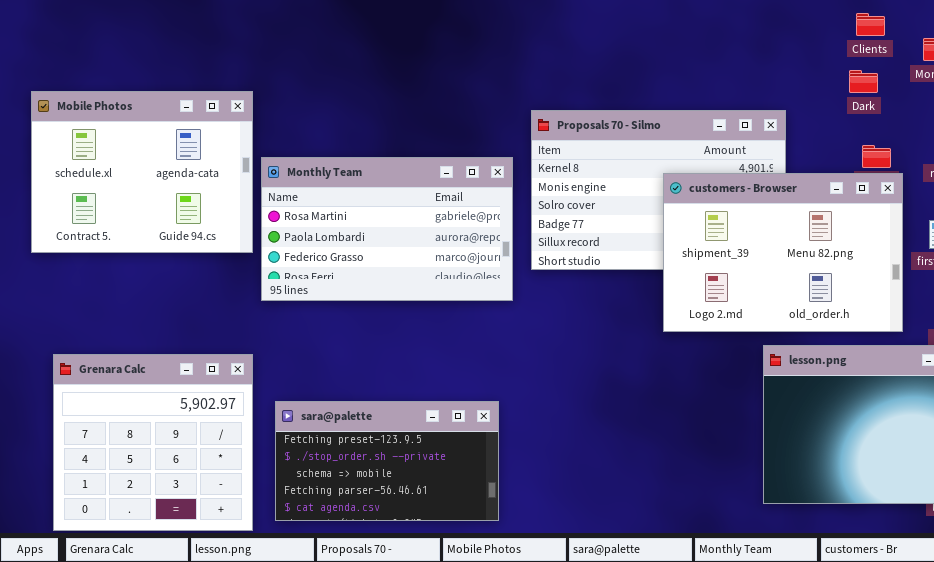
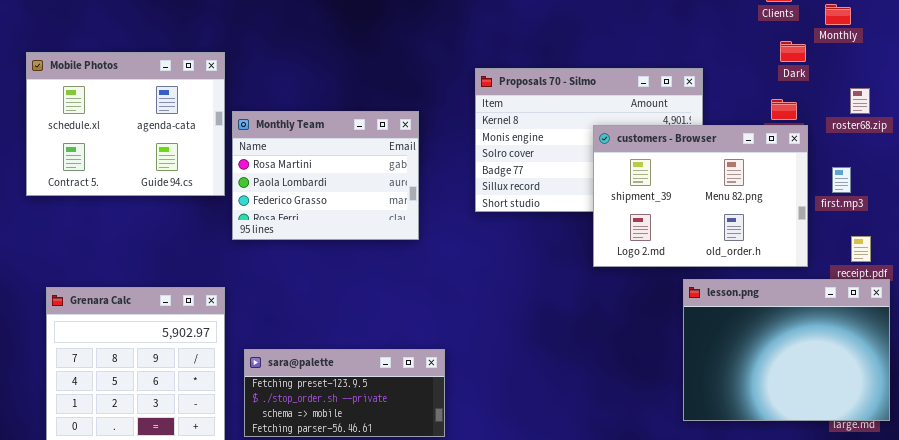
Dark: [849,70,878,93] -> [780,41,806,62], moved
Monthly Team: [261,157,513,301] -> [232,111,419,240], resized
sara@palette: [275,401,499,521] -> [244,349,445,437], resized

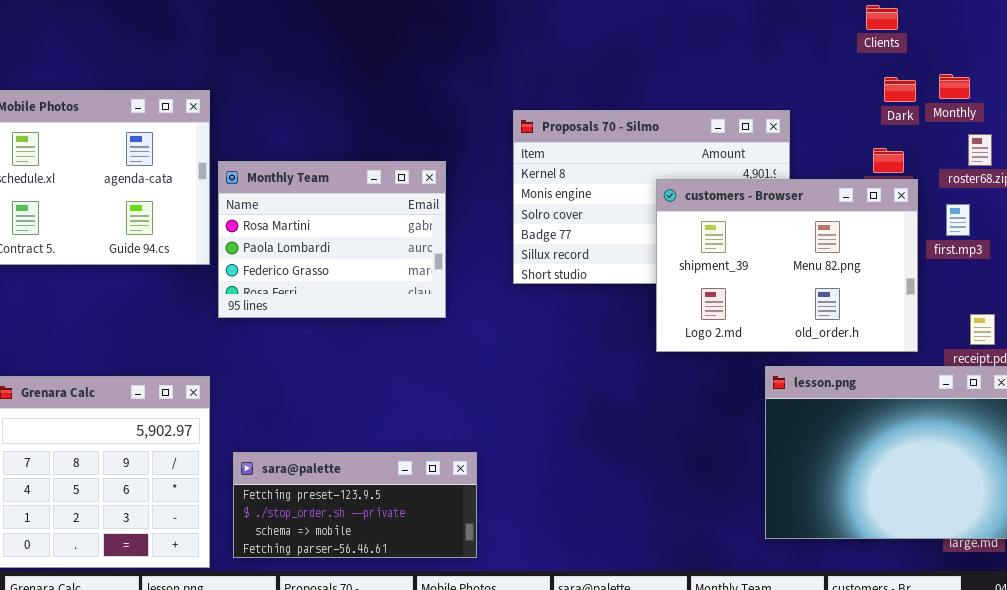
Monthly: [825,4,851,25] -> [939,74,970,99], moved
first.mp3: [832,167,851,193] -> [946,204,970,236], moved

